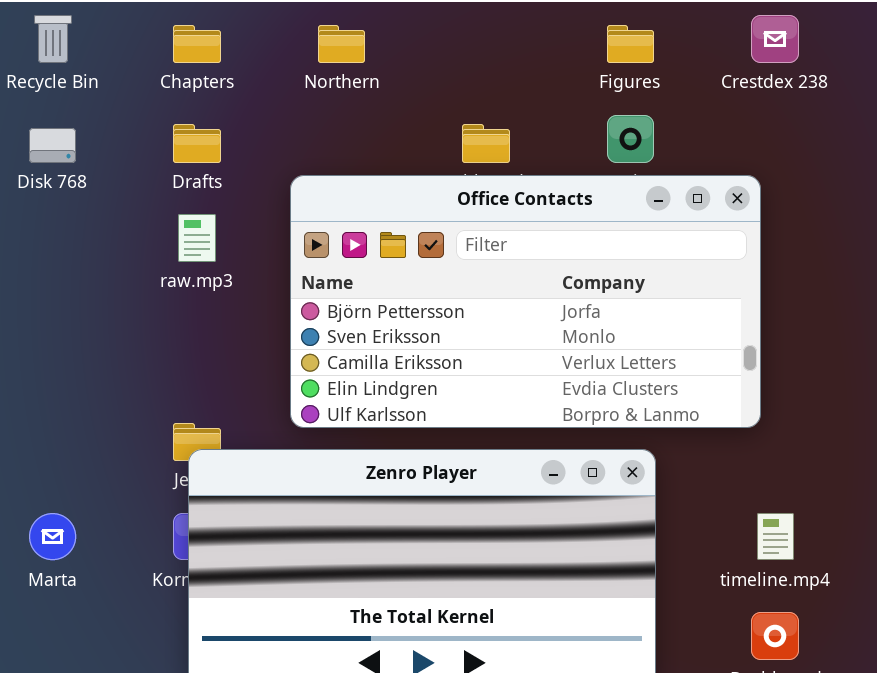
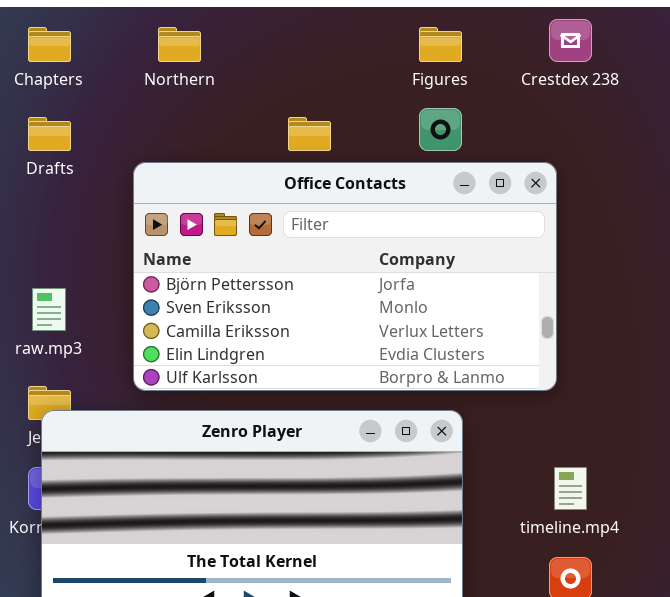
raw.mp3: [178,214,216,262] -> [32,288,66,331], moved

